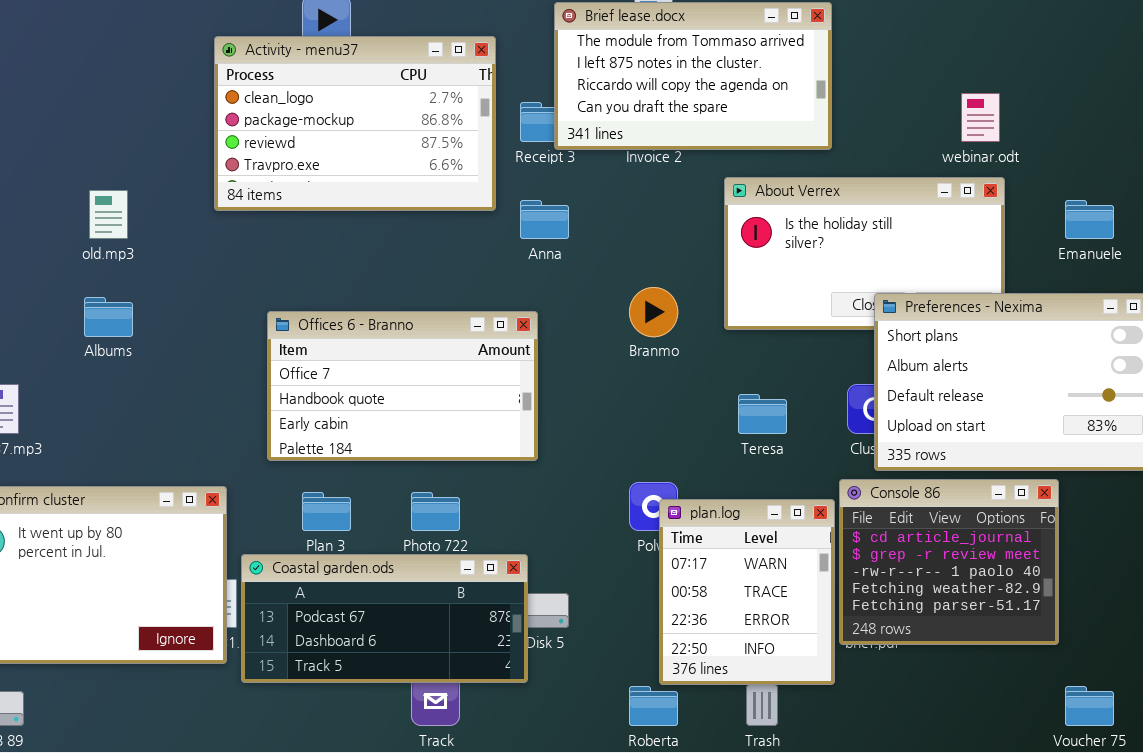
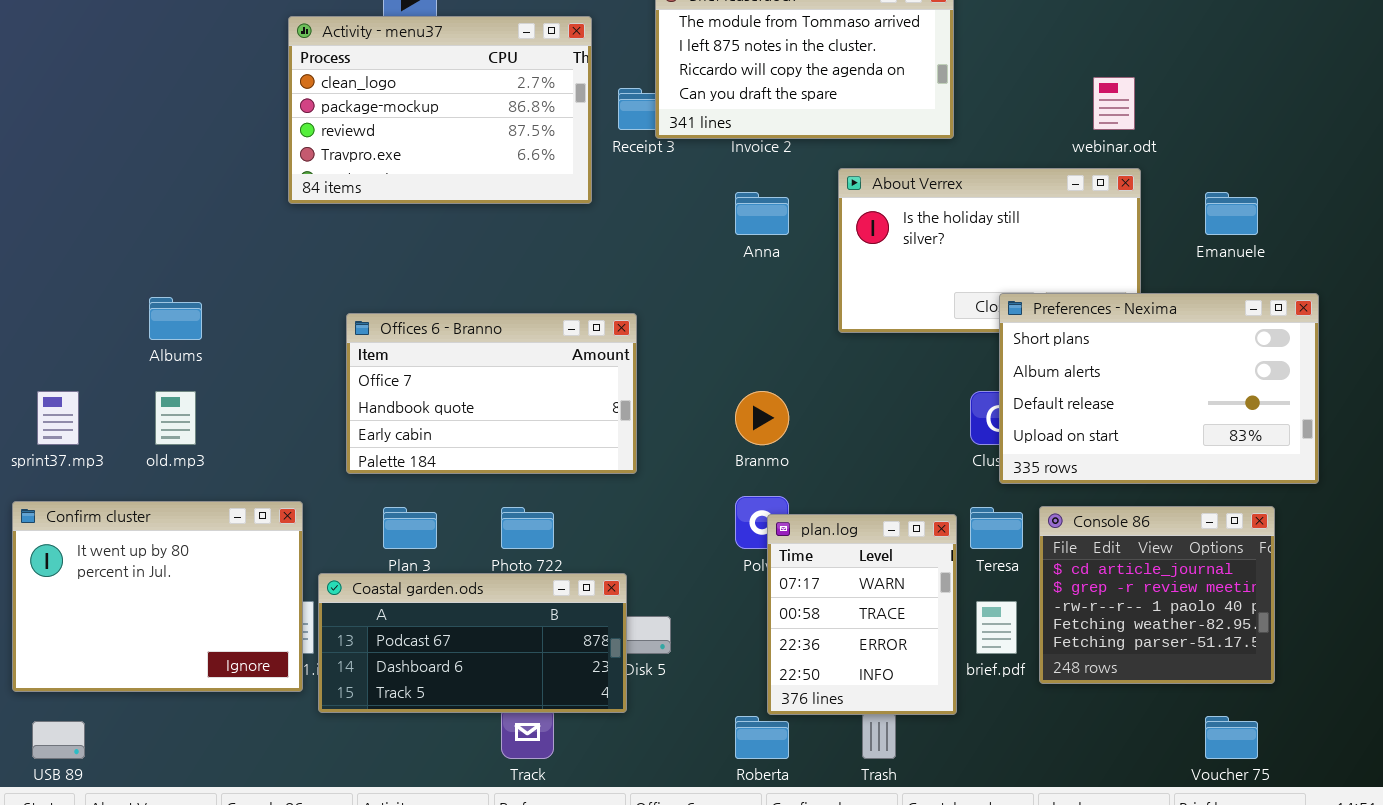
old.mp3: [89,190,128,239] -> [155,391,196,445], moved
Anna: [520,200,569,239] -> [735,192,789,235], moved
Branmo: [629,287,678,337] -> [735,391,789,445], moved
Teresa: [738,394,787,434] -> [970,507,1023,549], moved
Console 86: [839,479,1059,645] -> [1039,506,1275,684], moved

